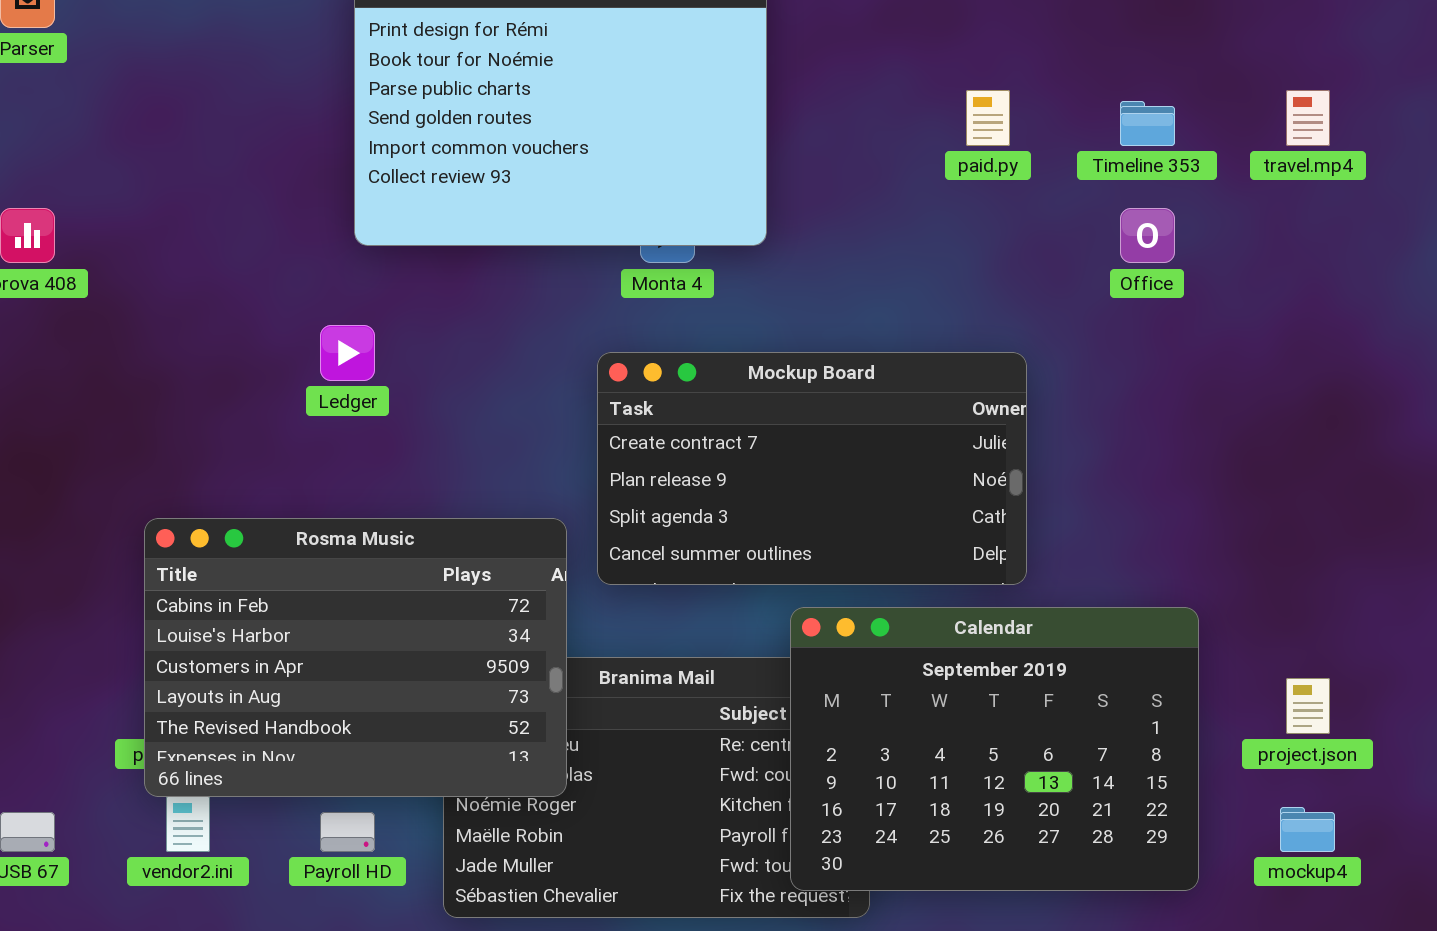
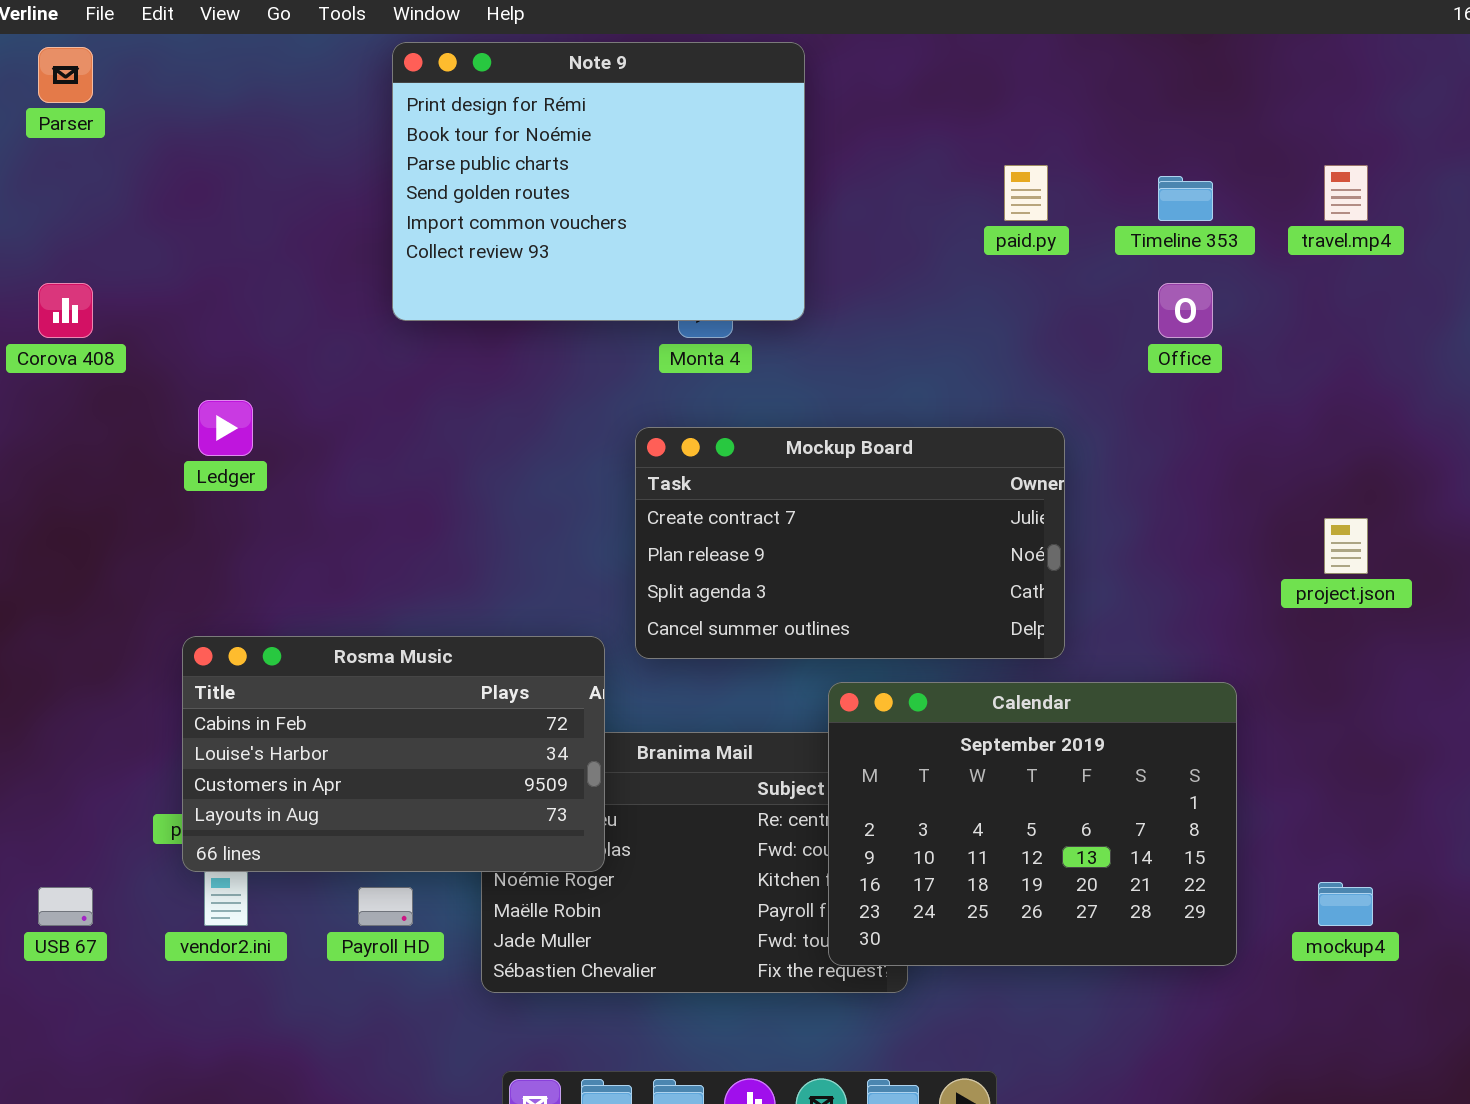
Ledger: [320,325,375,381] -> [198,400,253,456], moved
Rosma Music: [144,518,567,797] -> [182,636,605,872], resized
project.json: [1286,678,1330,734] -> [1324,518,1368,574], moved

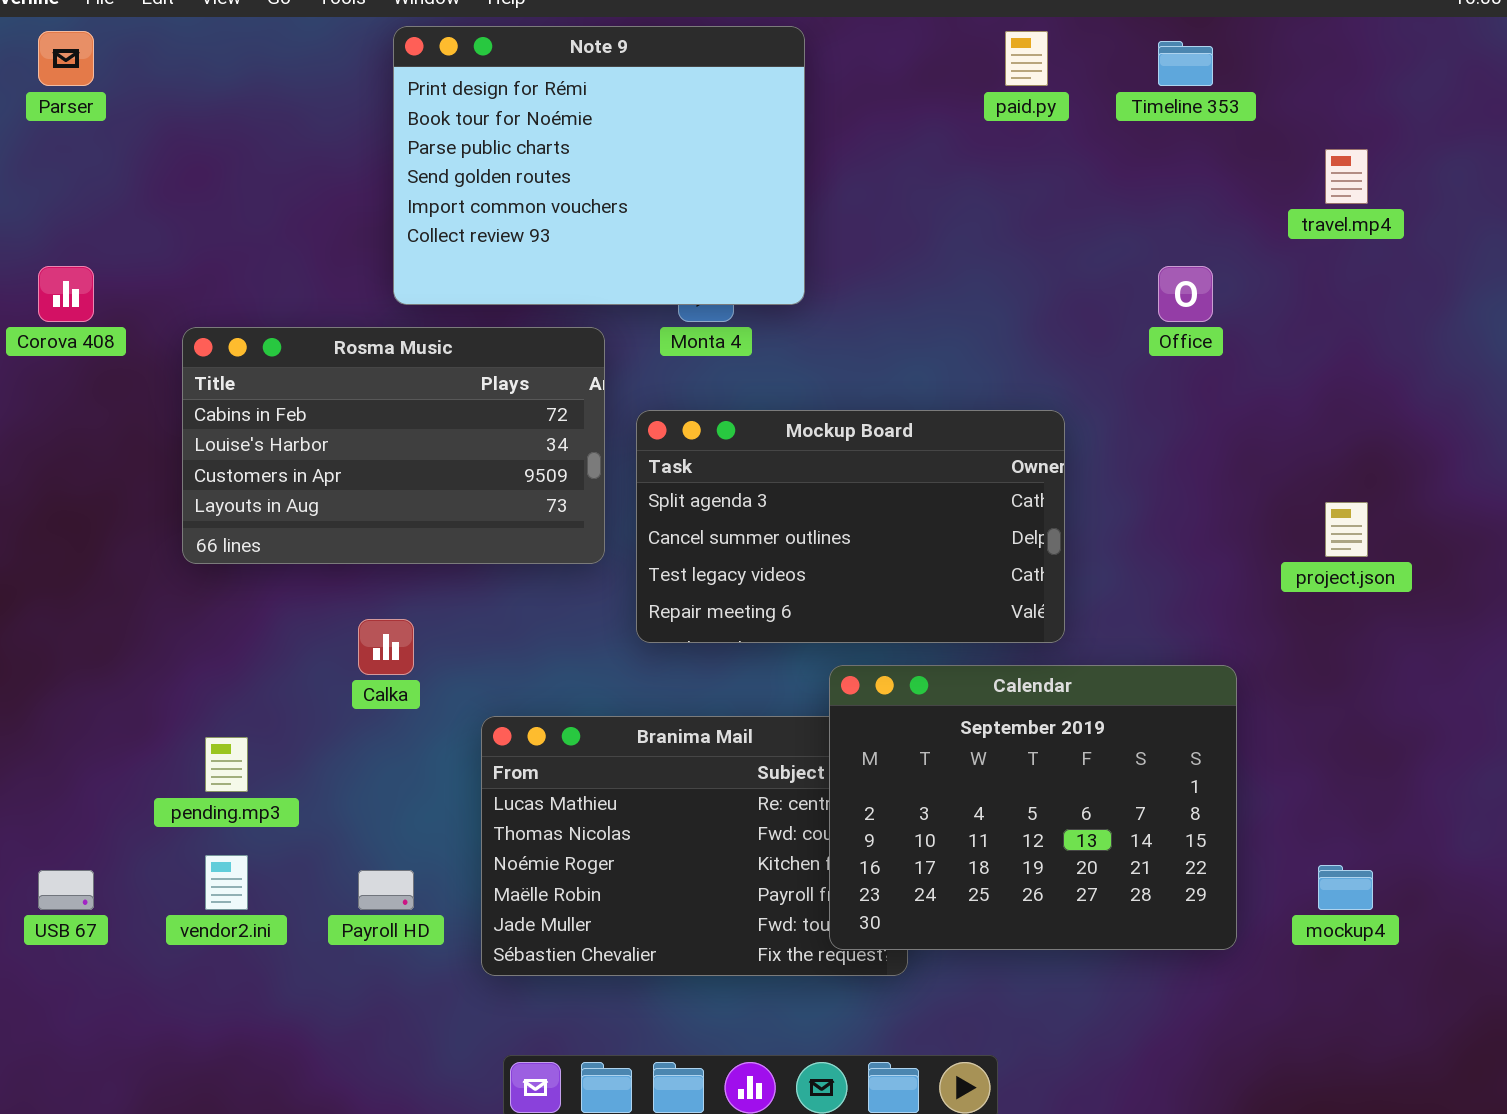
paid.py: [1004,165,1048,221] -> [1005,31,1048,86], moved
Timeline 353: [1158,176,1213,221] -> [1158,41,1213,86], moved
Mockup Board: [635,427,1065,659] -> [636,410,1065,643], scrolled down 2 rows
Rosma Music: [182,636,605,872] -> [182,327,605,564], moved

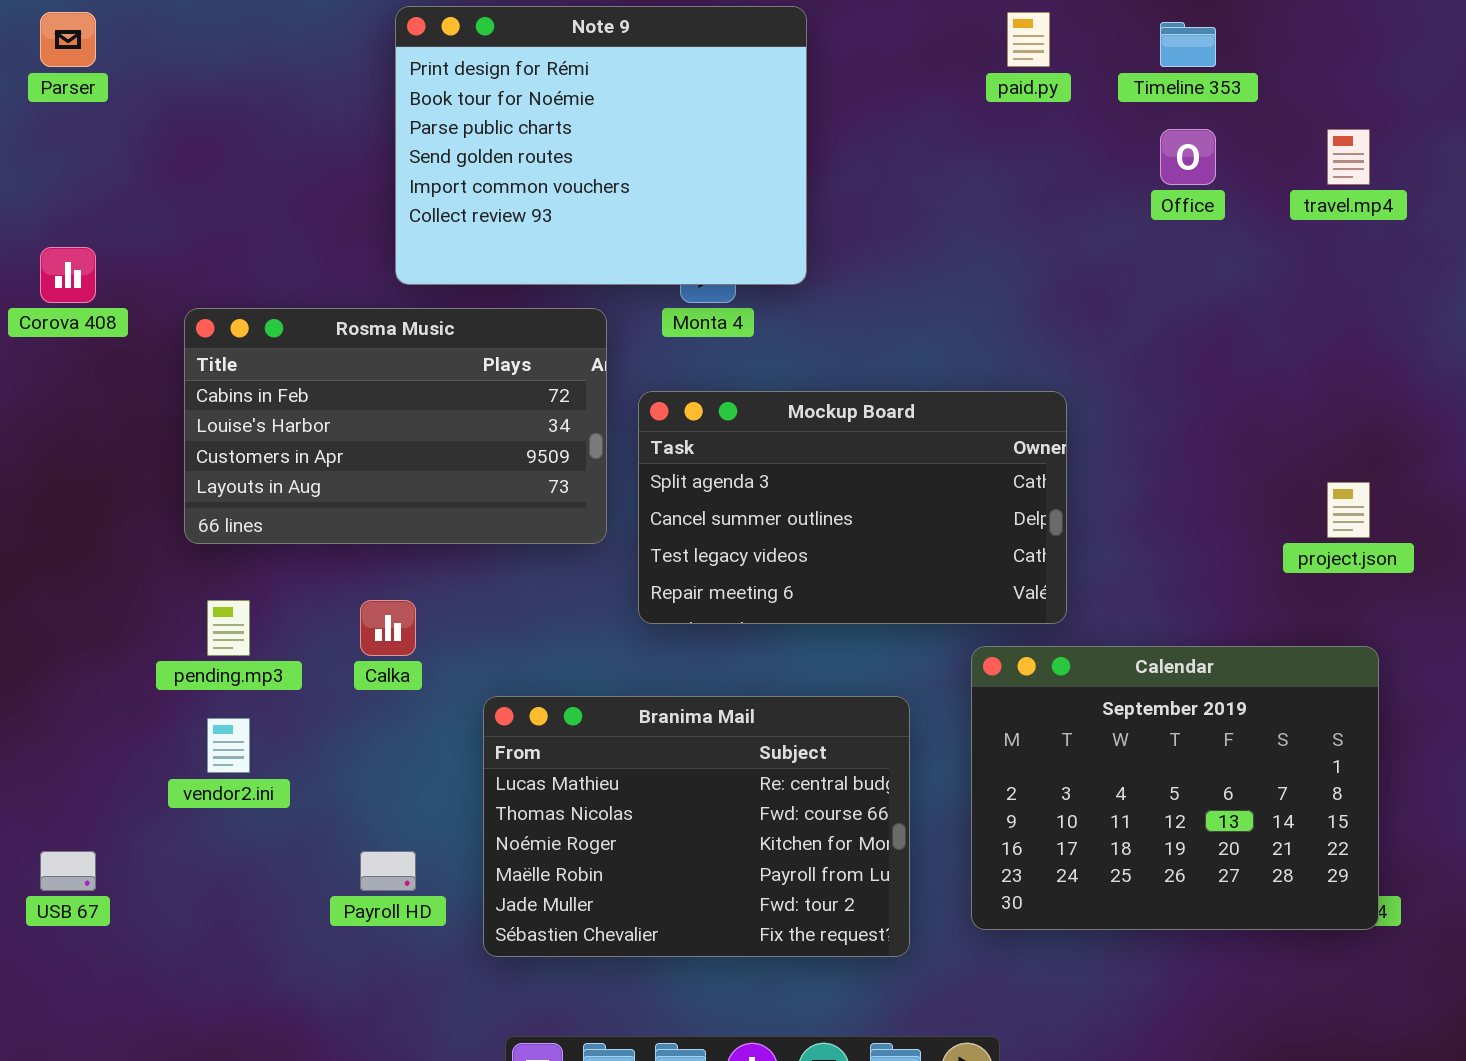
Office: [1158,266,1213,322] -> [1160,129,1216,185], moved
Calendar: [829,665,1237,950] -> [971,646,1379,930], moved
pending.mp3: [205,737,248,792] -> [207,600,250,656], moved
vendor2.ini: [205,855,248,910] -> [207,718,250,773], moved

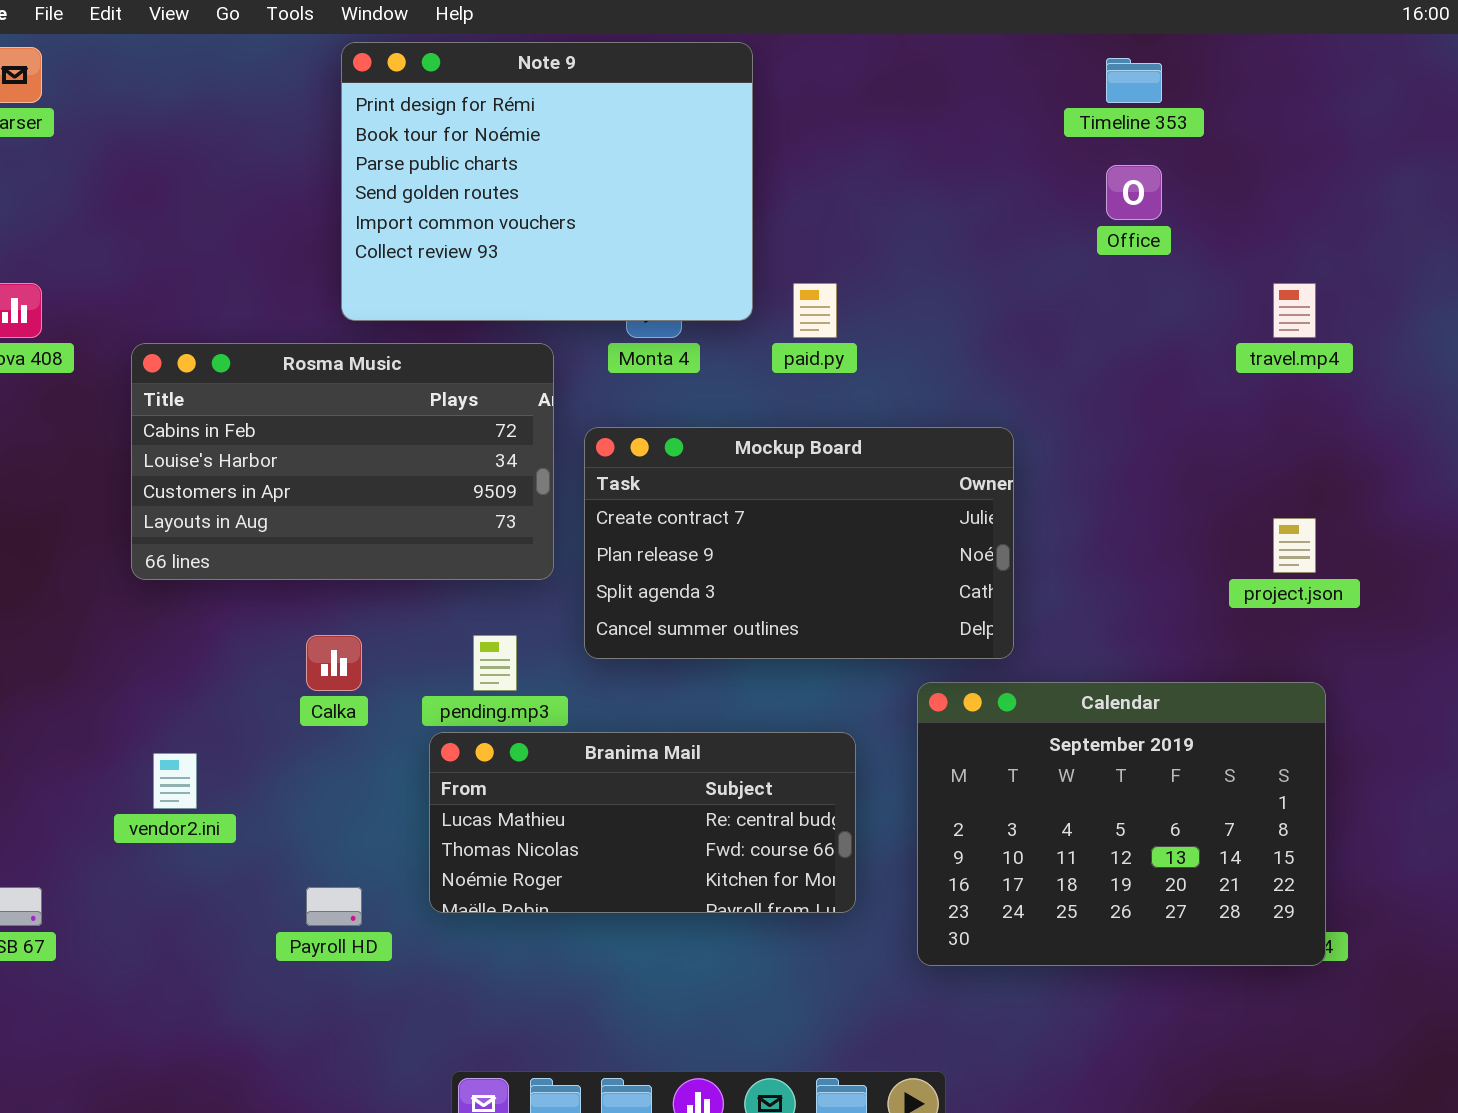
paid.py: [1007,12,1050,67] -> [793,283,837,338], moved
travel.mp4: [1327,129,1370,185] -> [1273,283,1316,338], moved
Mockup Board: [638,391,1067,624] -> [584,427,1014,659], scrolled up 2 rows
pending.mp3: [207,600,250,656] -> [473,635,517,691], moved
Branima Mail: [483,696,910,957] -> [429,732,856,913], resized

